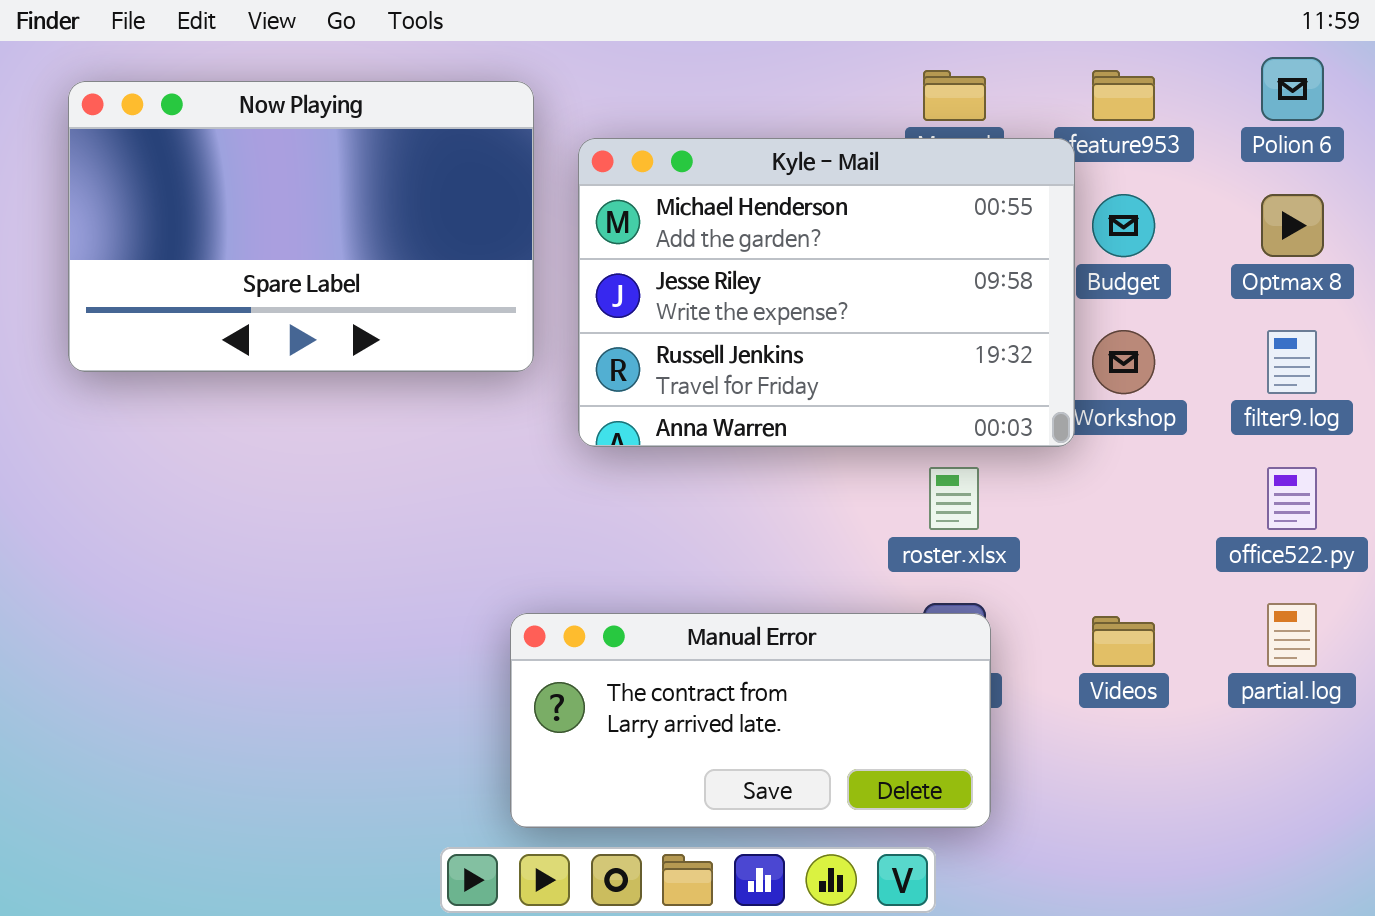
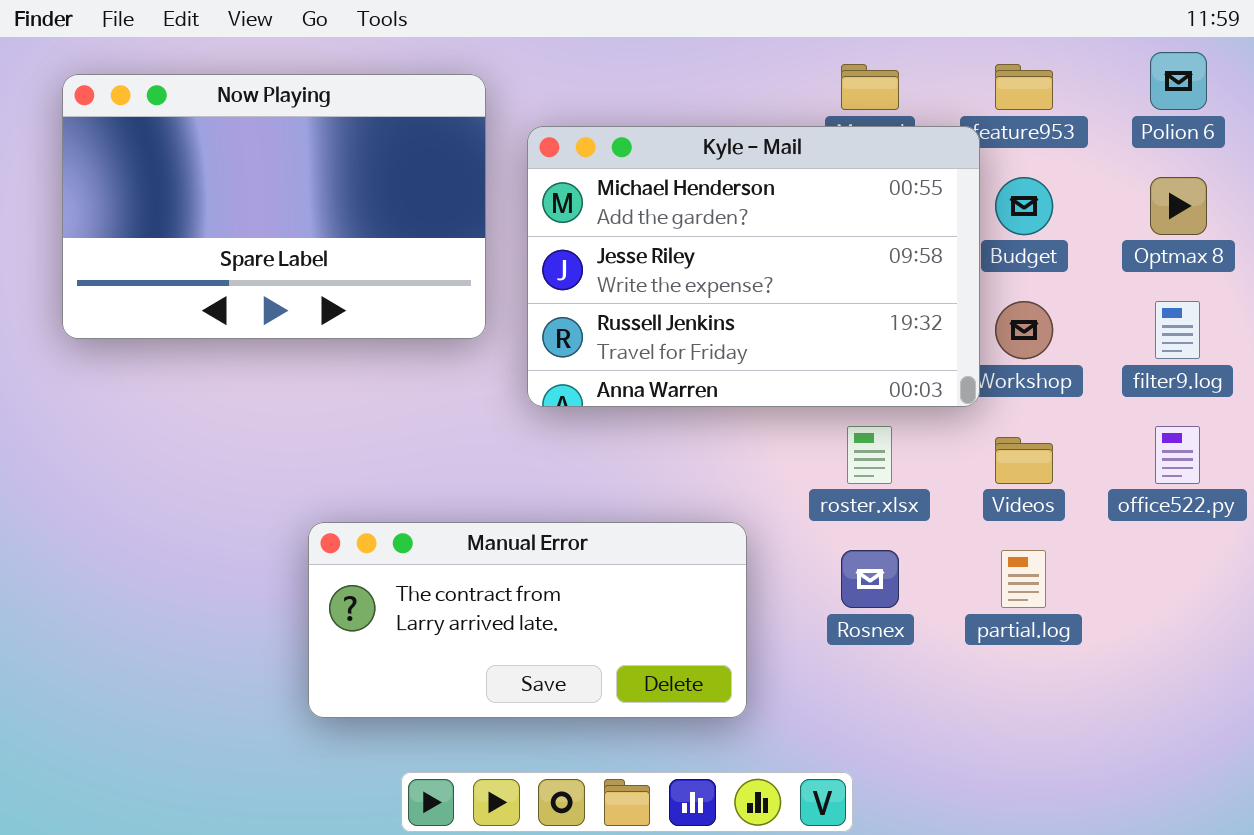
partial.log: [1267,603,1317,667] -> [1001,550,1046,608], moved
Manual Error: [510,613,991,828] -> [308,522,747,718], moved
Videos: [1092,616,1155,667] -> [995,437,1053,484], moved

